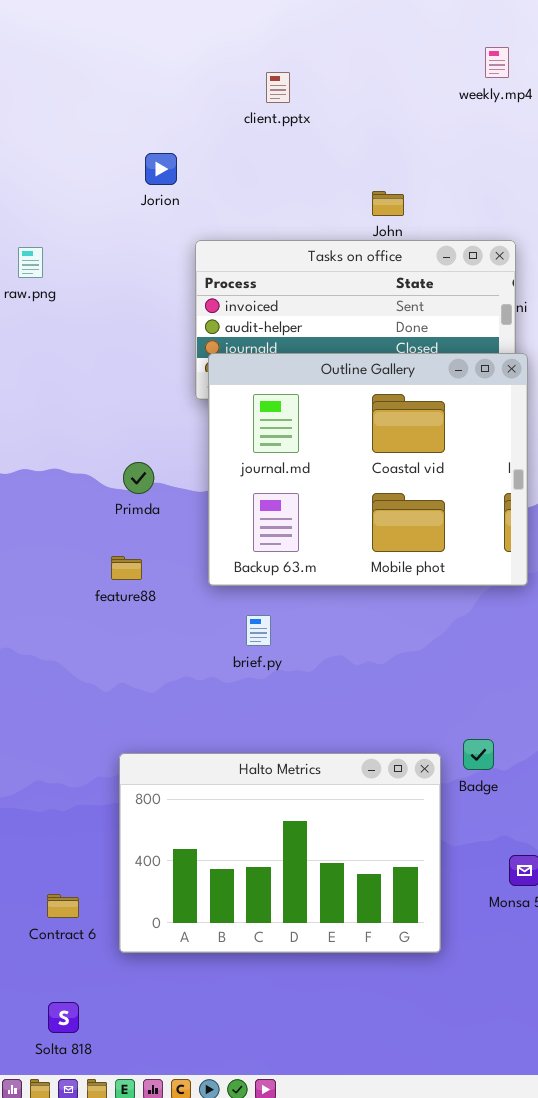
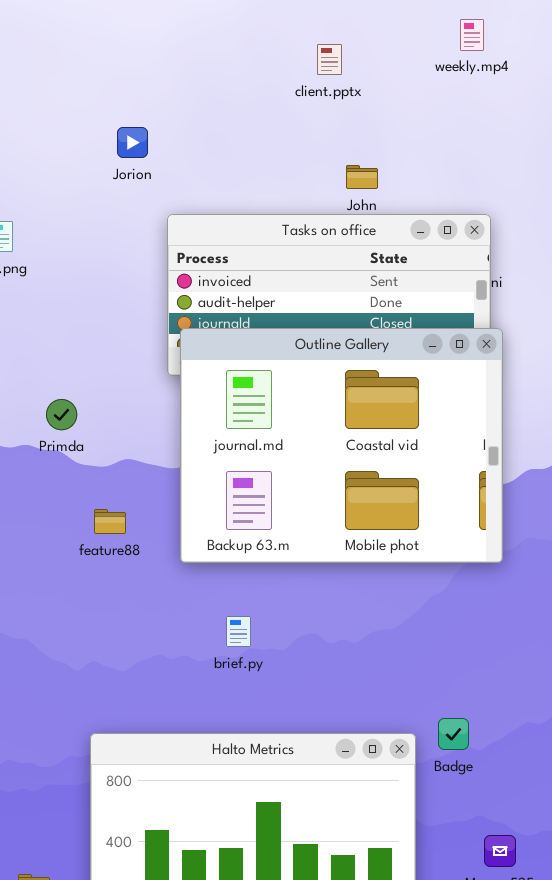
client.pptx: [266,72,290,103] -> [317,44,342,75], moved
Primda: [123,462,154,494] -> [46,399,77,430], moved
feature88: [111,556,142,580] -> [94,509,126,534], moved
brief.py: [246,615,271,646] -> [226,616,251,647], moved

